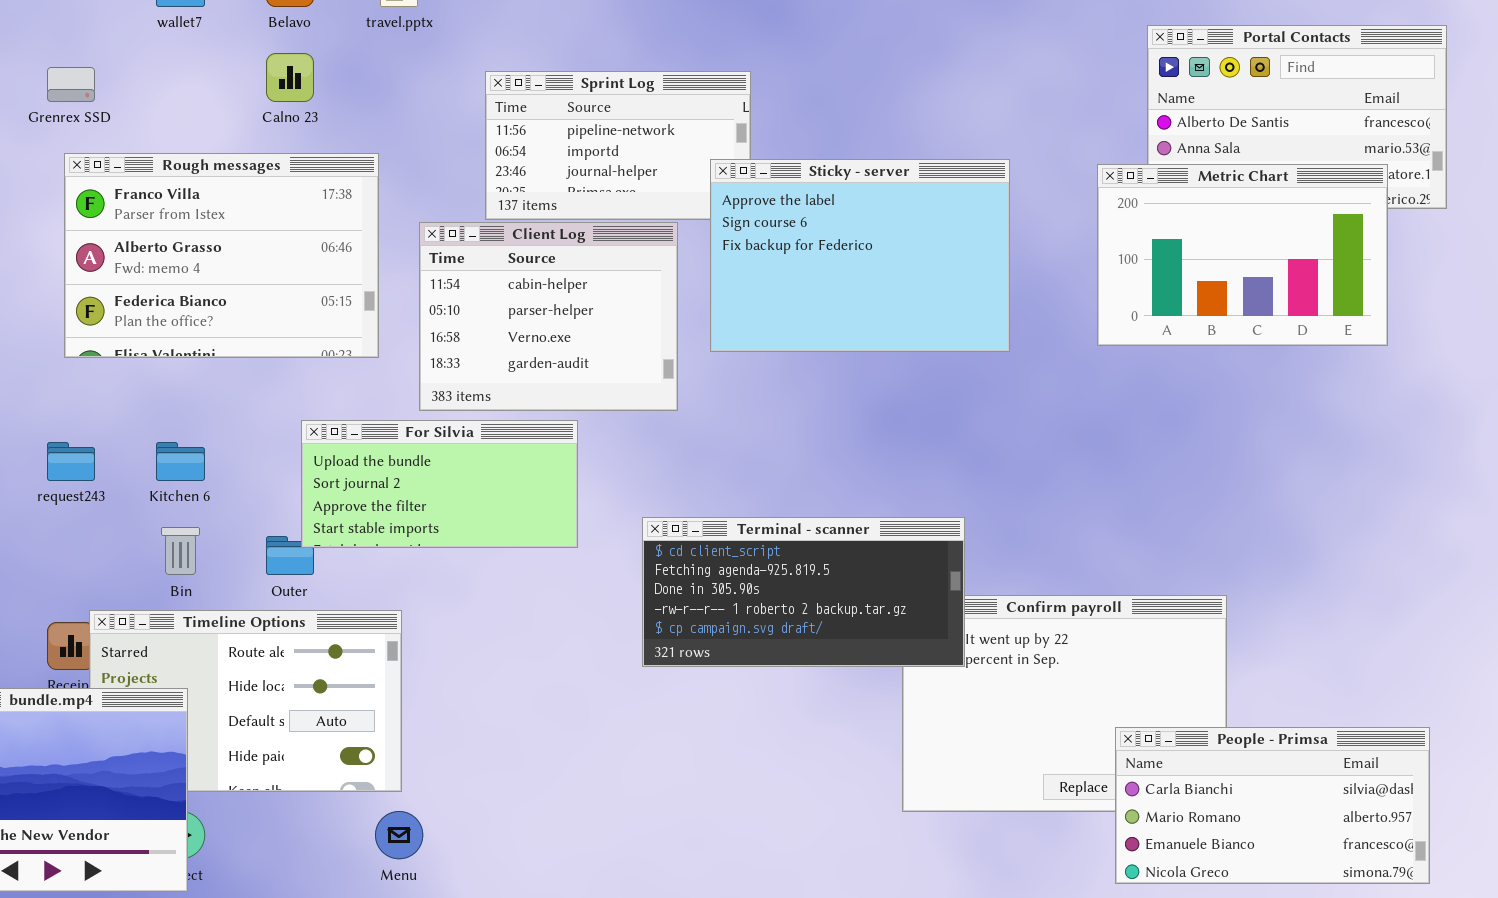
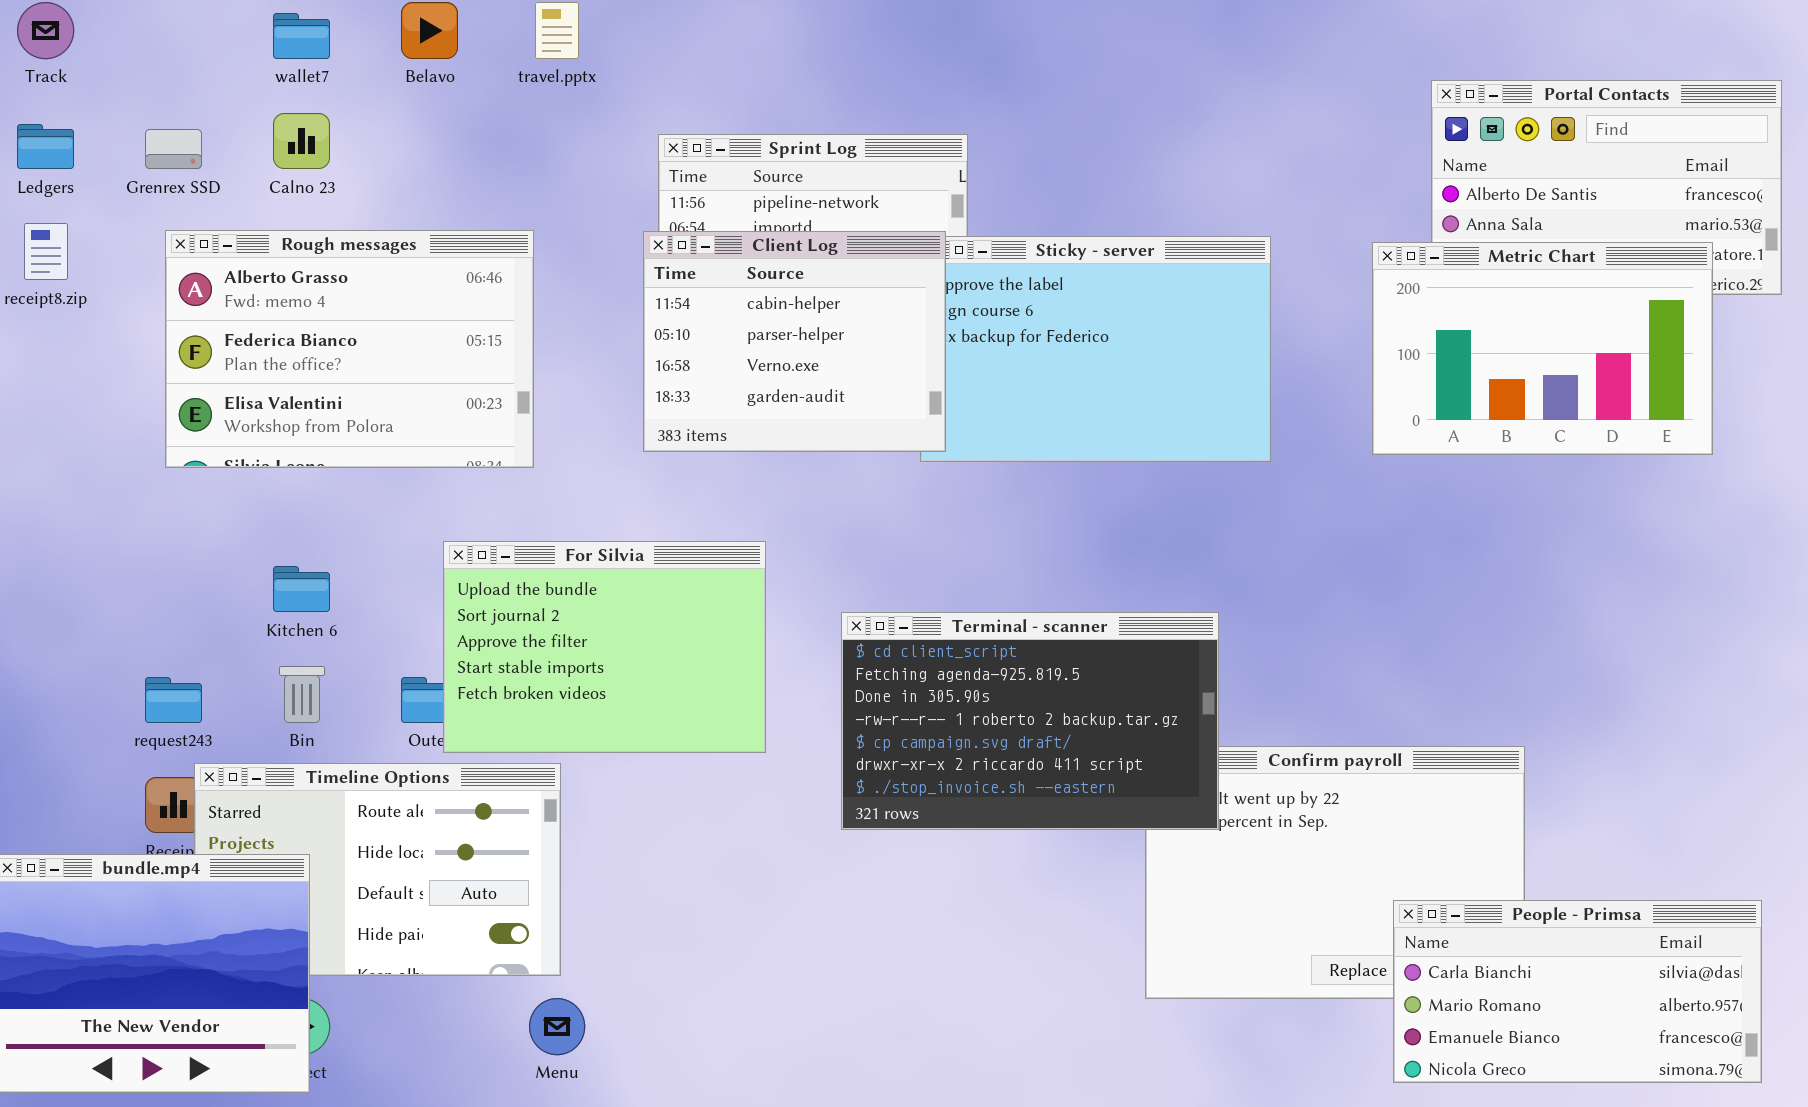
Calno 23: [266,53,314,102] -> [273,113,330,169], moved
Rough messages: [64,153,379,358] -> [165,230,534,468], scrolled down 1 row
Client Log: [419,222,678,411] -> [643,231,946,452], moved
For Silvia: [301,420,578,548] -> [443,541,766,753], resized
request243: [47,442,95,481] -> [145,677,202,723], moved
Terminal - scanner: [642,517,965,667] -> [841,612,1219,830], resized

